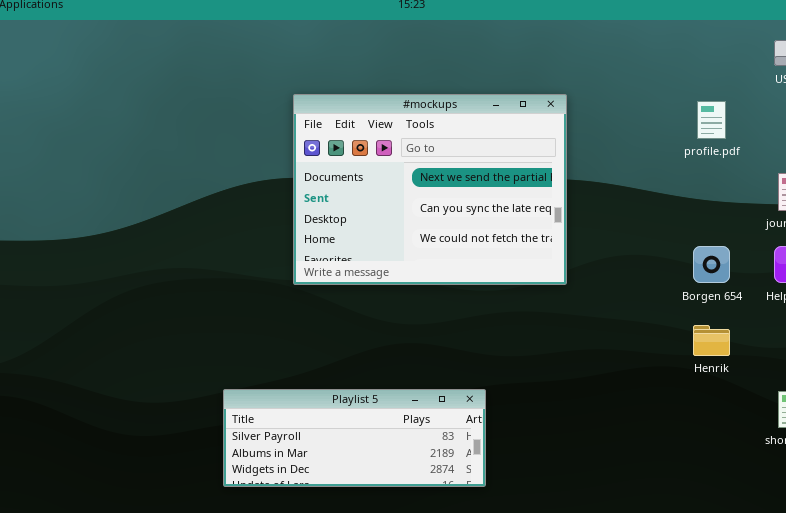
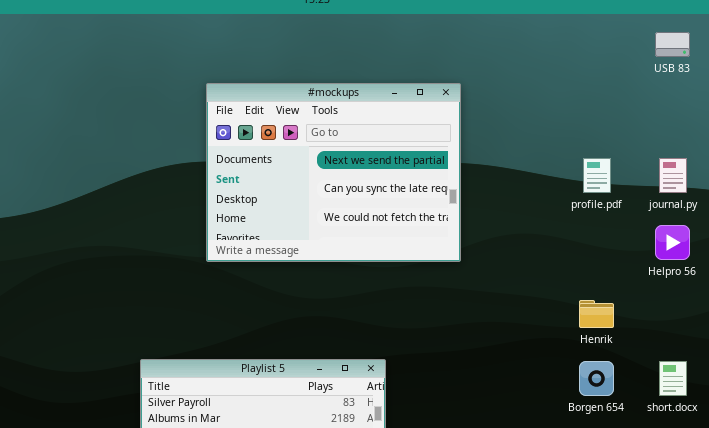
profile.pdf: [697,101,726,139] -> [583,158,611,193], moved
Borgen 654: [693,246,730,283] -> [579,361,614,396], moved

